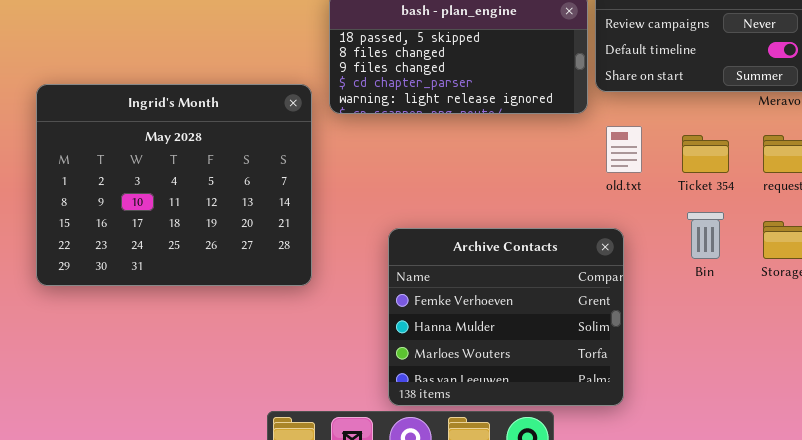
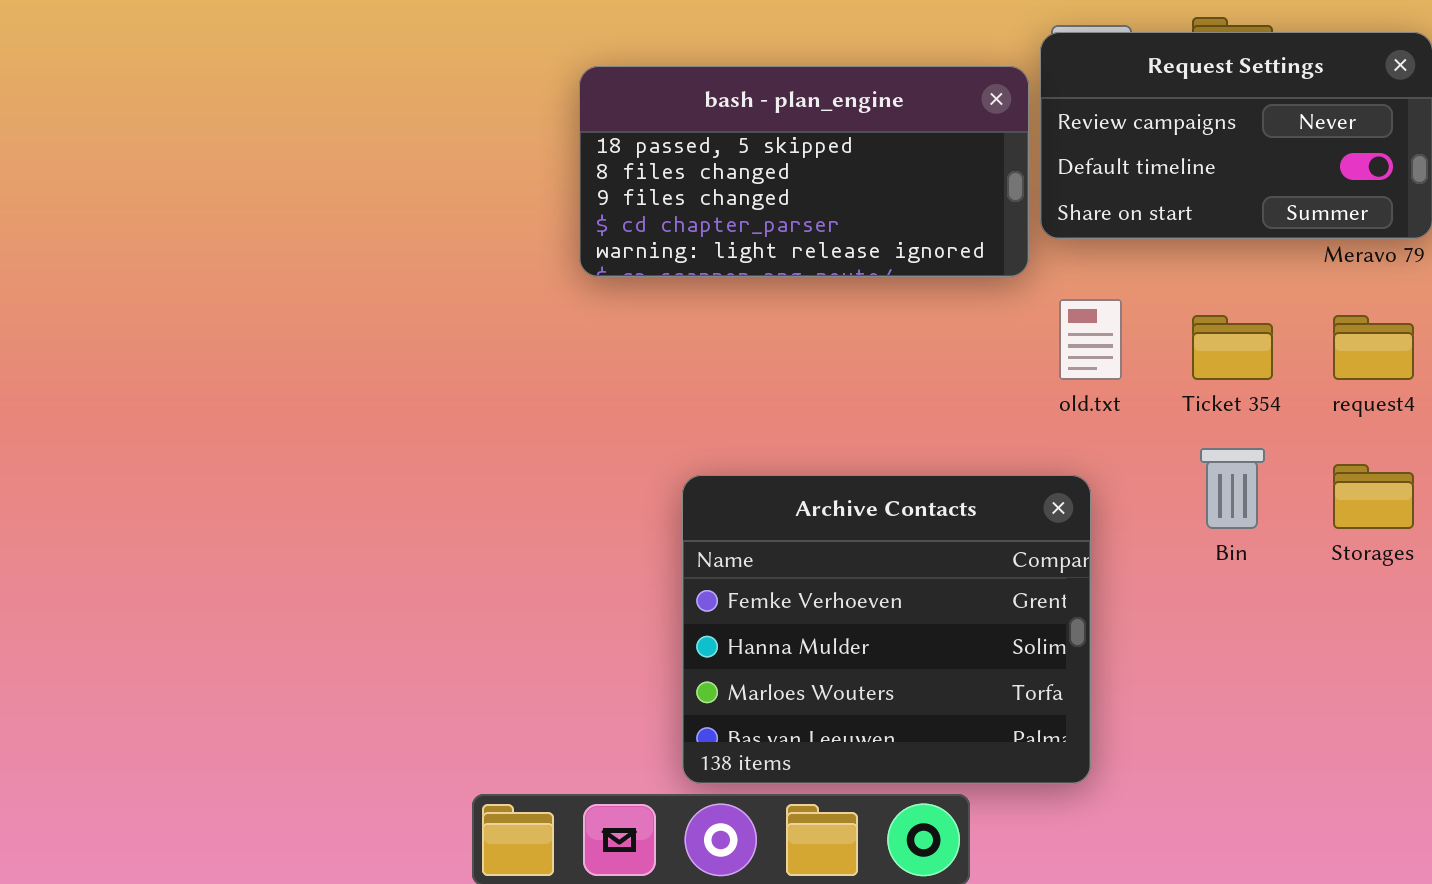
Ingrid's Month: [36,84,312,286] -> none, closed

